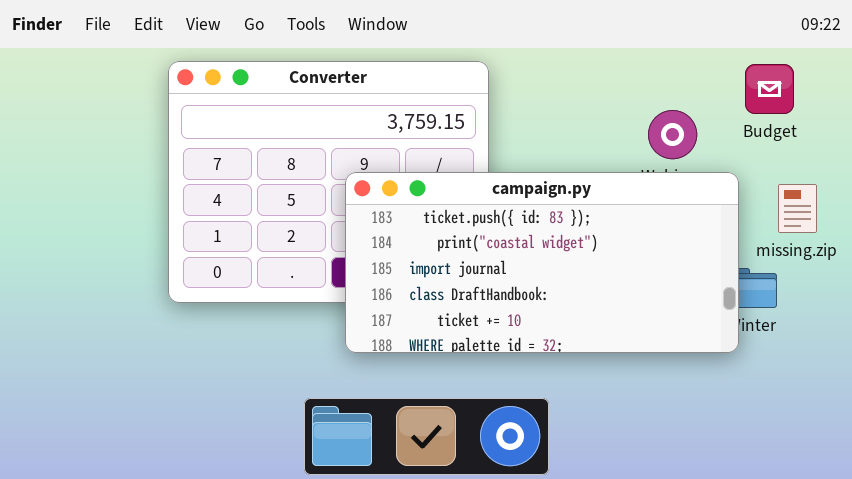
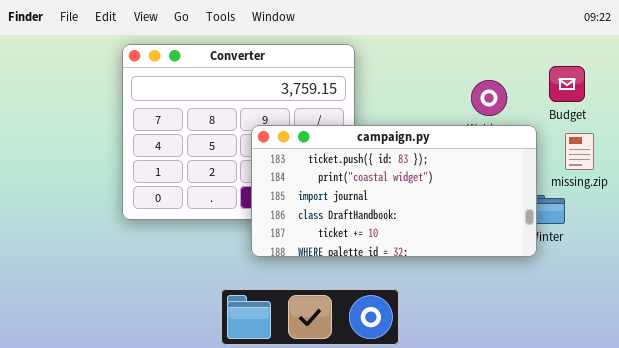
Budget: [745,64,794,114] -> [549,66,585,102], moved

